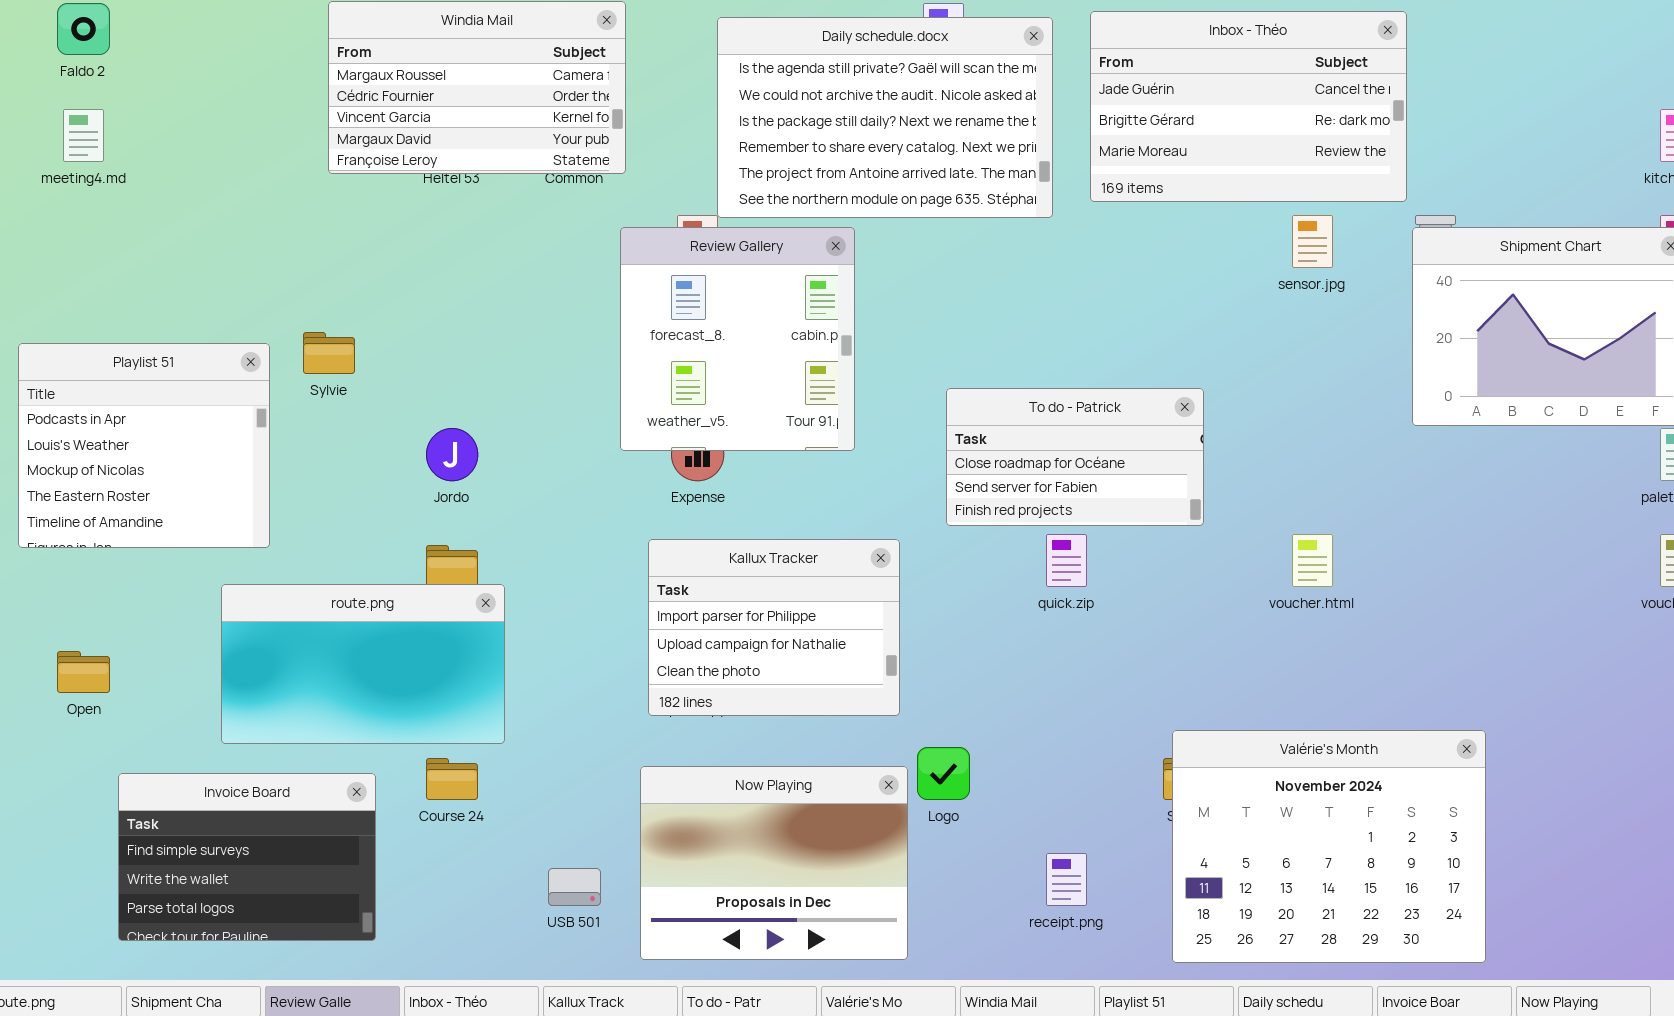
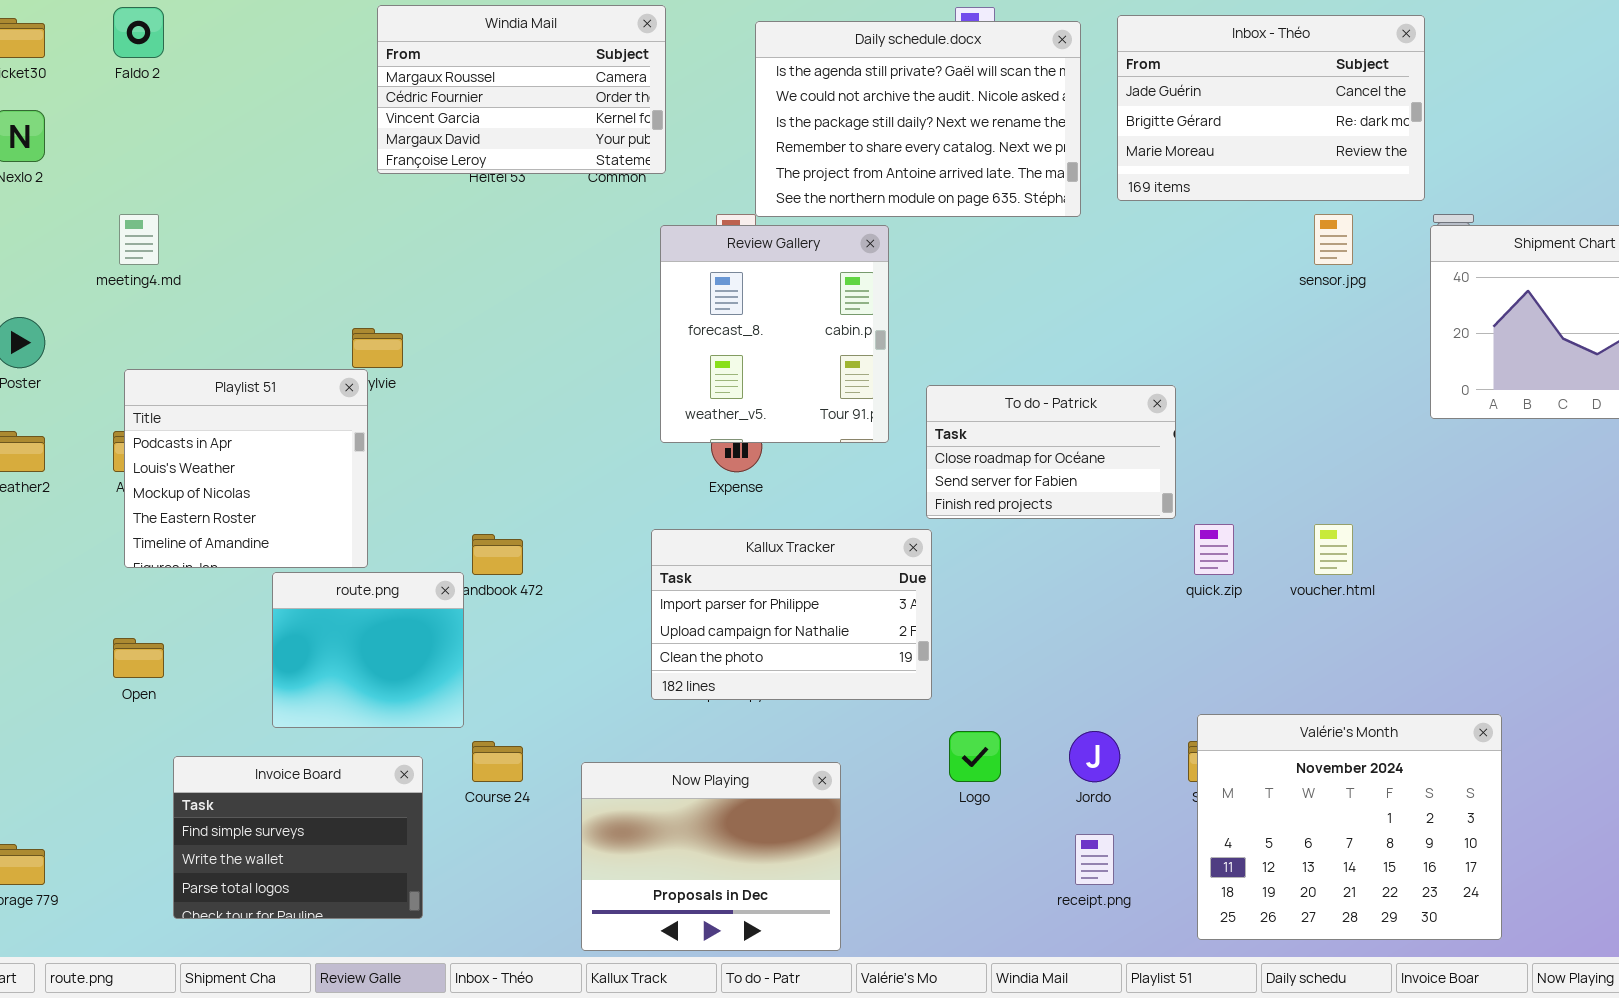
meeting4.md: [63,109,104,162] -> [119,214,159,265], moved
Playlist 51: [18,343,270,548] -> [124,369,368,568], moved
To do - Patrick: [946,388,1204,526] -> [926,385,1176,519], moved
Jordo: [426,428,478,481] -> [1069,731,1120,782], moved
quick.zip: [1046,534,1087,587] -> [1194,524,1234,575], moved
Kallux Tracker: [648,539,900,716] -> [651,529,932,700], resized
route.png: [221,584,505,744] -> [272,572,464,728], resized
Now Playing: [640,766,908,960] -> [581,762,841,951], moved

